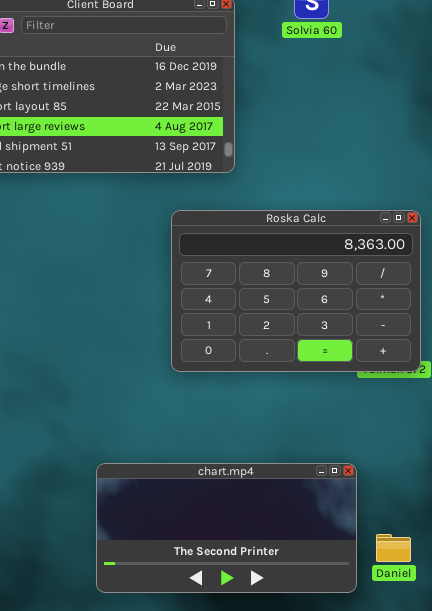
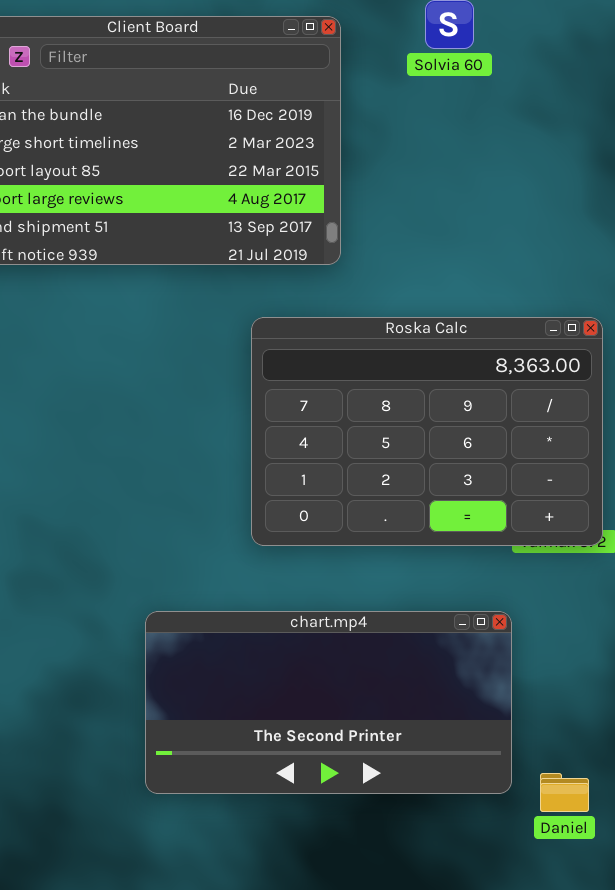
chart.mp4: [96,463,357,593] -> [145,611,512,794], moved

